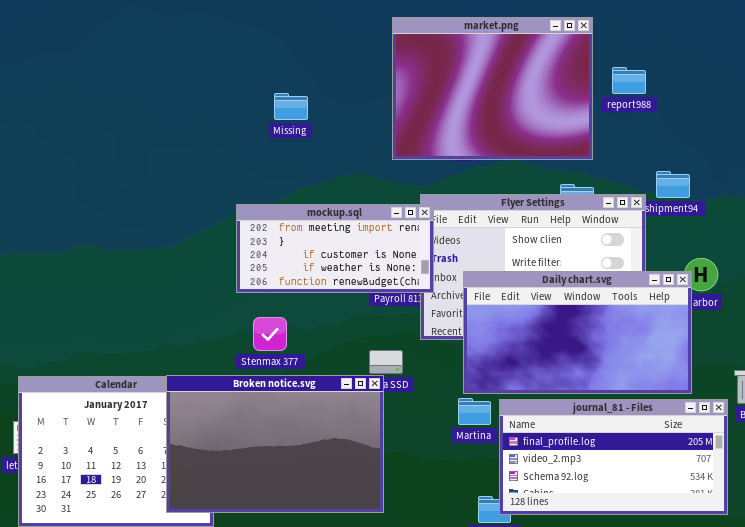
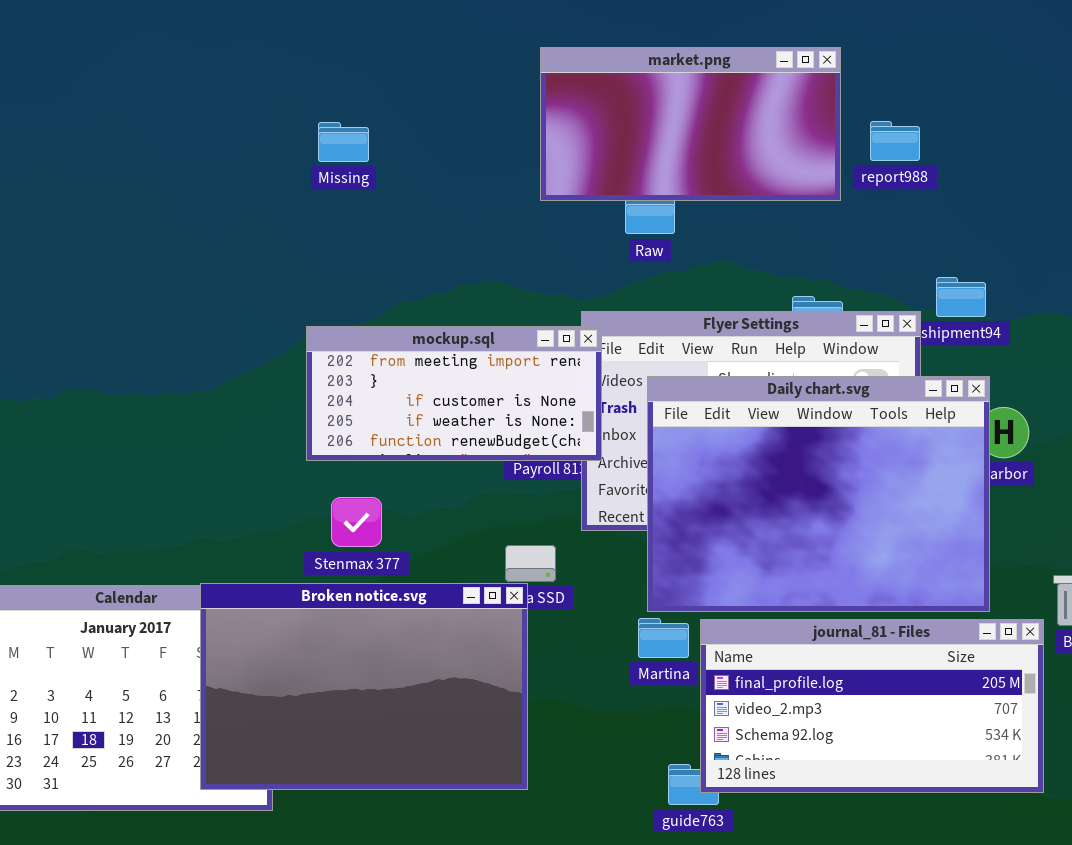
market.png: [392,17,593,160] -> [540,47,841,201], resized
Missing: [274,93,308,120] -> [318,122,369,162], moved
Daily chart.svg: [463,271,692,394] -> [647,376,990,612], resized

